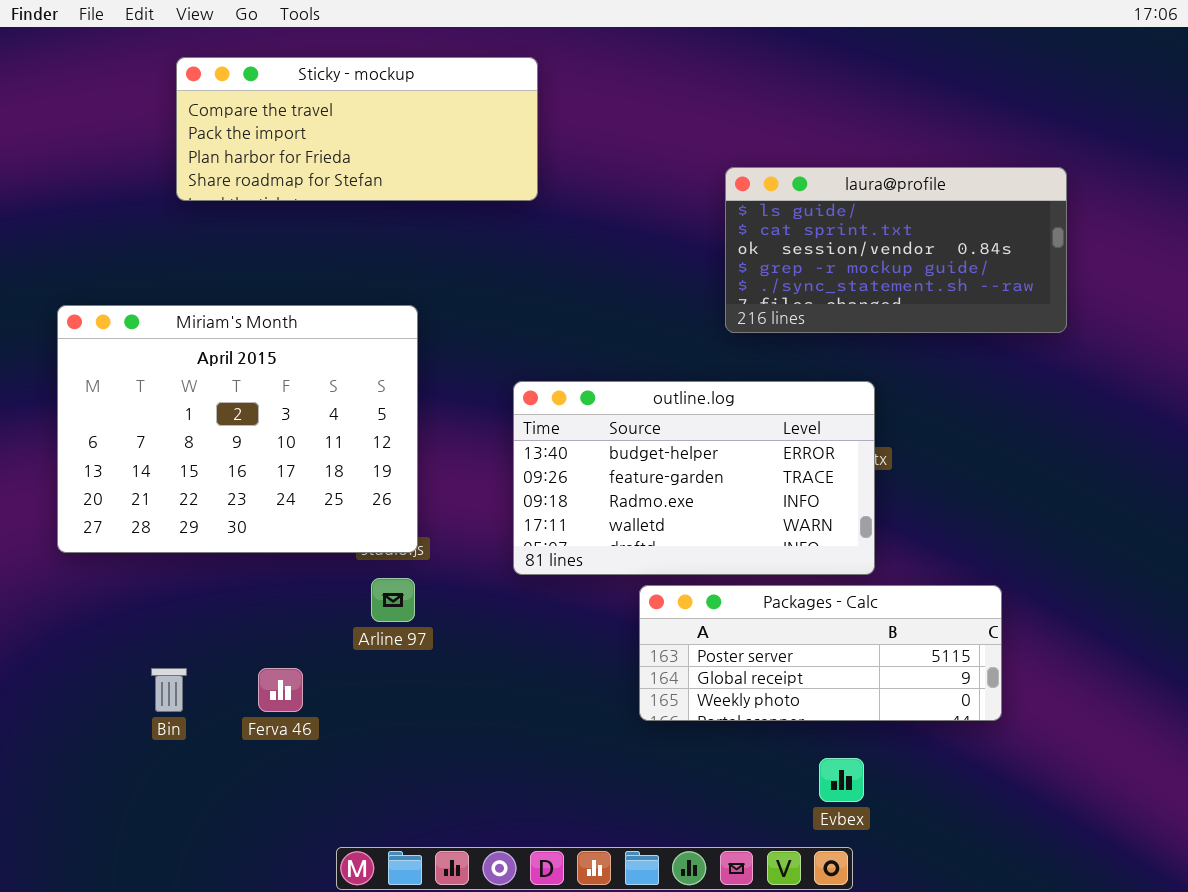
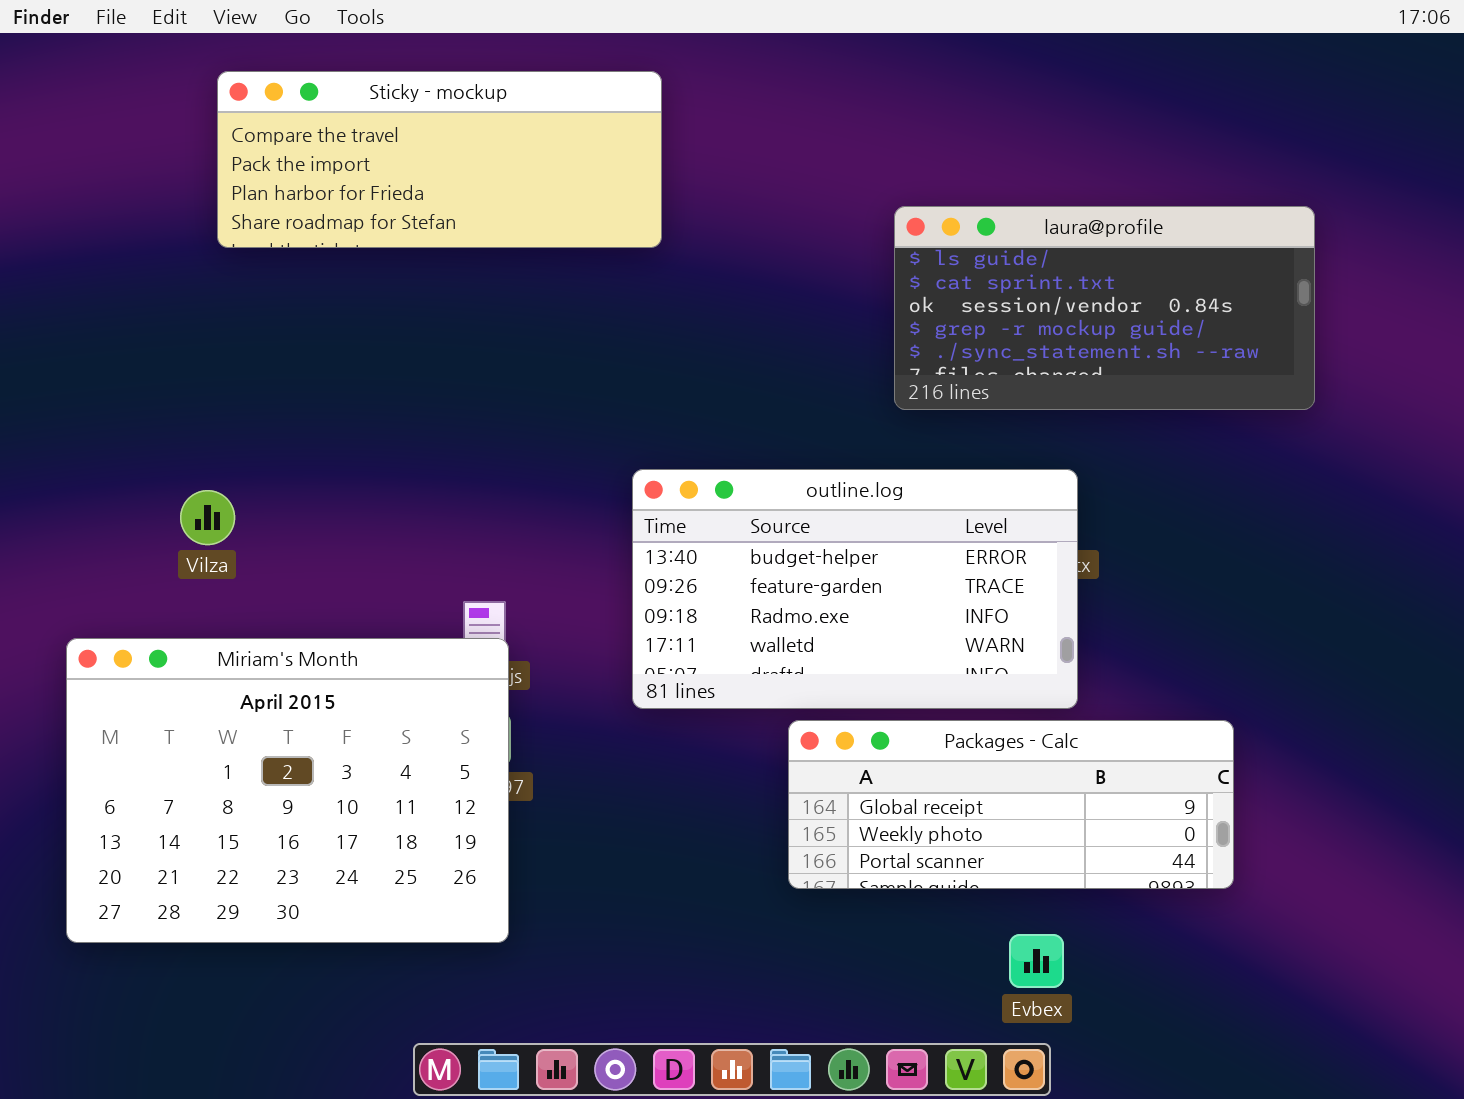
Miriam's Month: [57,305,418,553] -> [66,638,509,943], moved
Packages - Calc: [639,585,1002,721] -> [788,720,1234,889], scrolled down 1 row

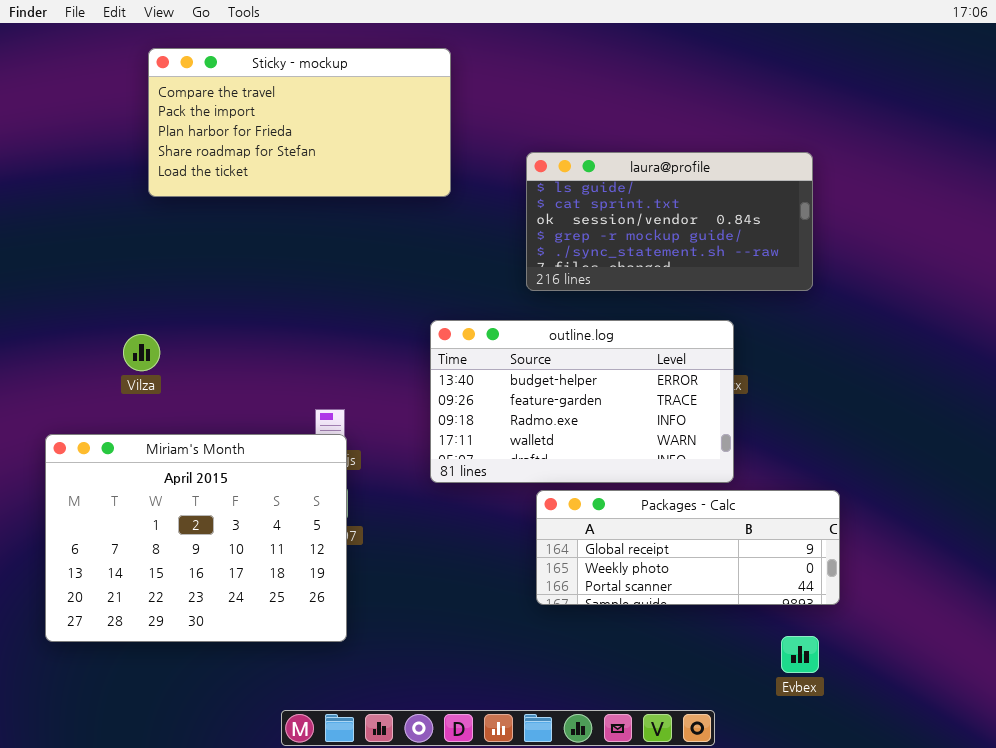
Sticky - mockup: [217,71,662,248] -> [148,48,451,197], resized
laura@profile: [894,206,1315,410] -> [526,152,813,291], moved
Evbex: [1009,934,1064,988] -> [781,636,819,673], moved

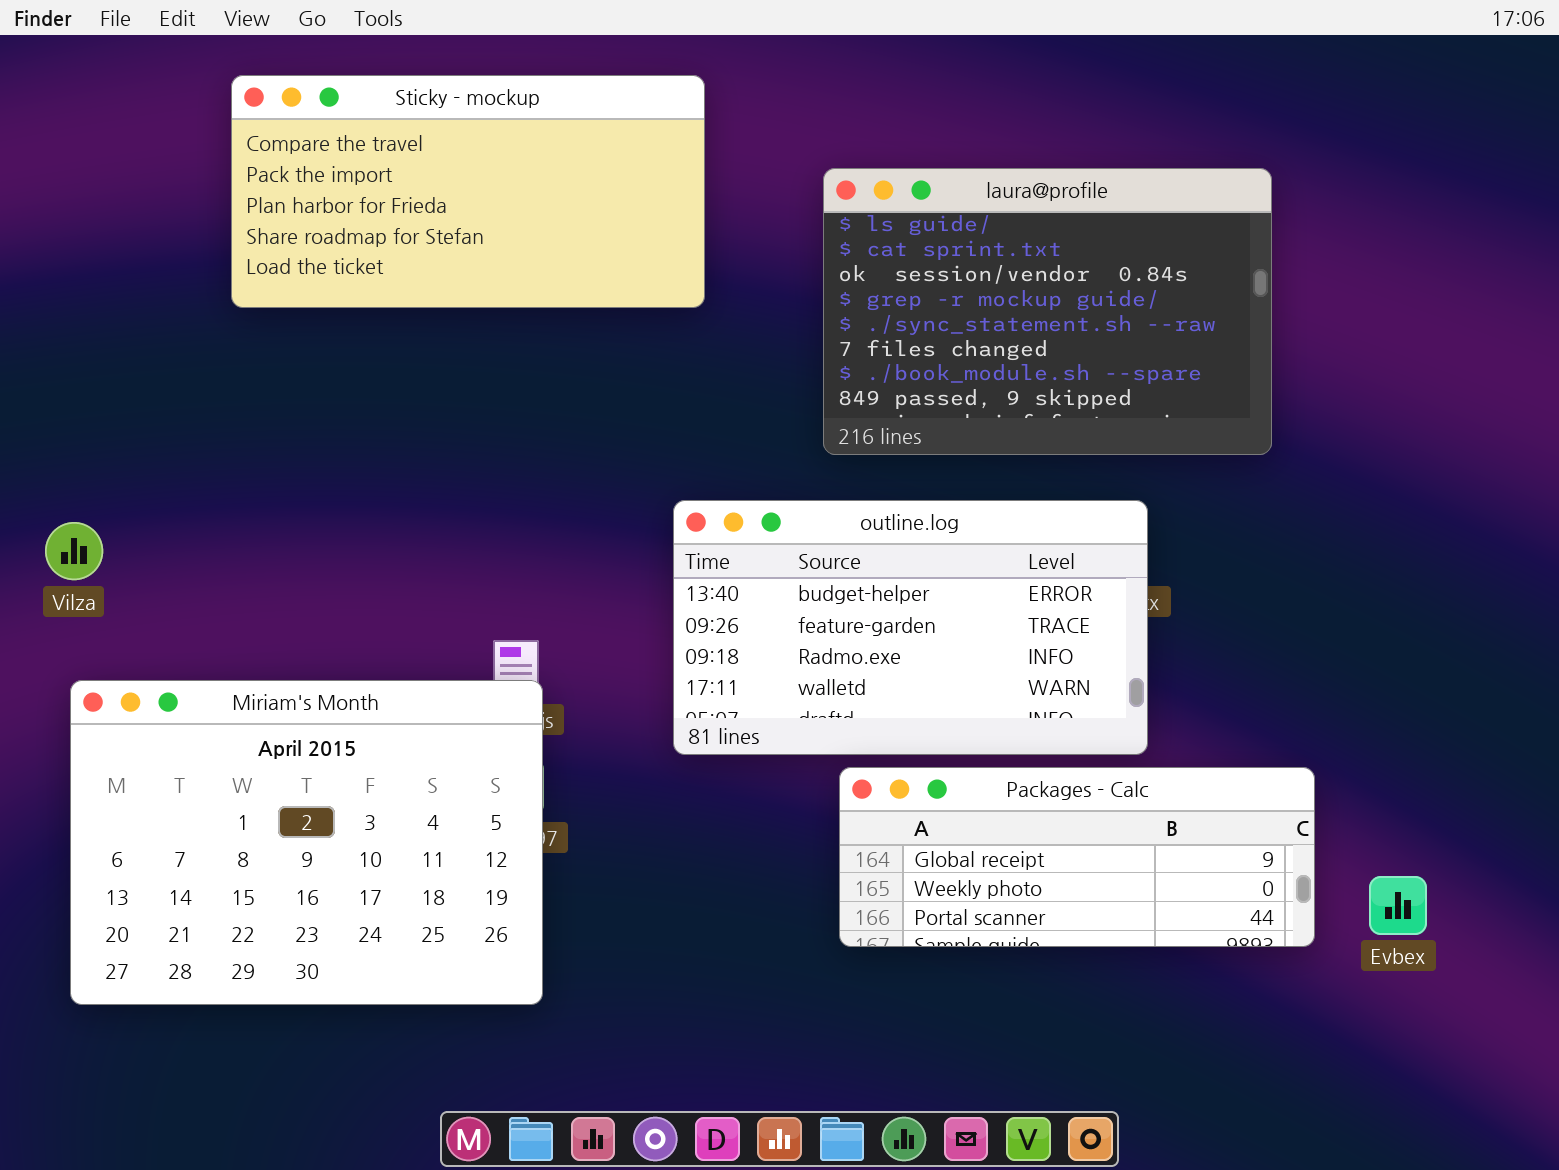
laura@profile: [526,152,813,291] -> [823,168,1272,455], resized
Vilza: [123,334,160,371] -> [45,522,103,580], moved
Evbex: [781,636,819,673] -> [1369,876,1427,935], moved

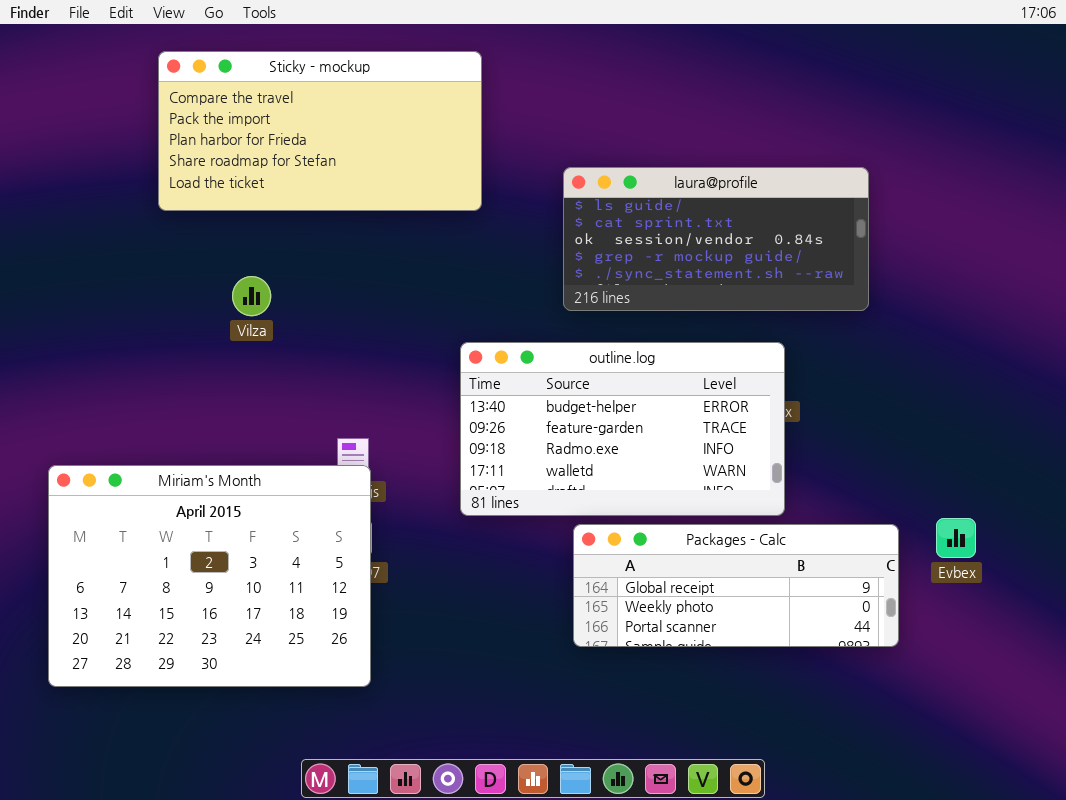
laura@profile: [823,168,1272,455] -> [563,167,869,311], resized
Vilza: [45,522,103,580] -> [232,276,271,316], moved
Evbex: [1369,876,1427,935] -> [936,518,976,558], moved

